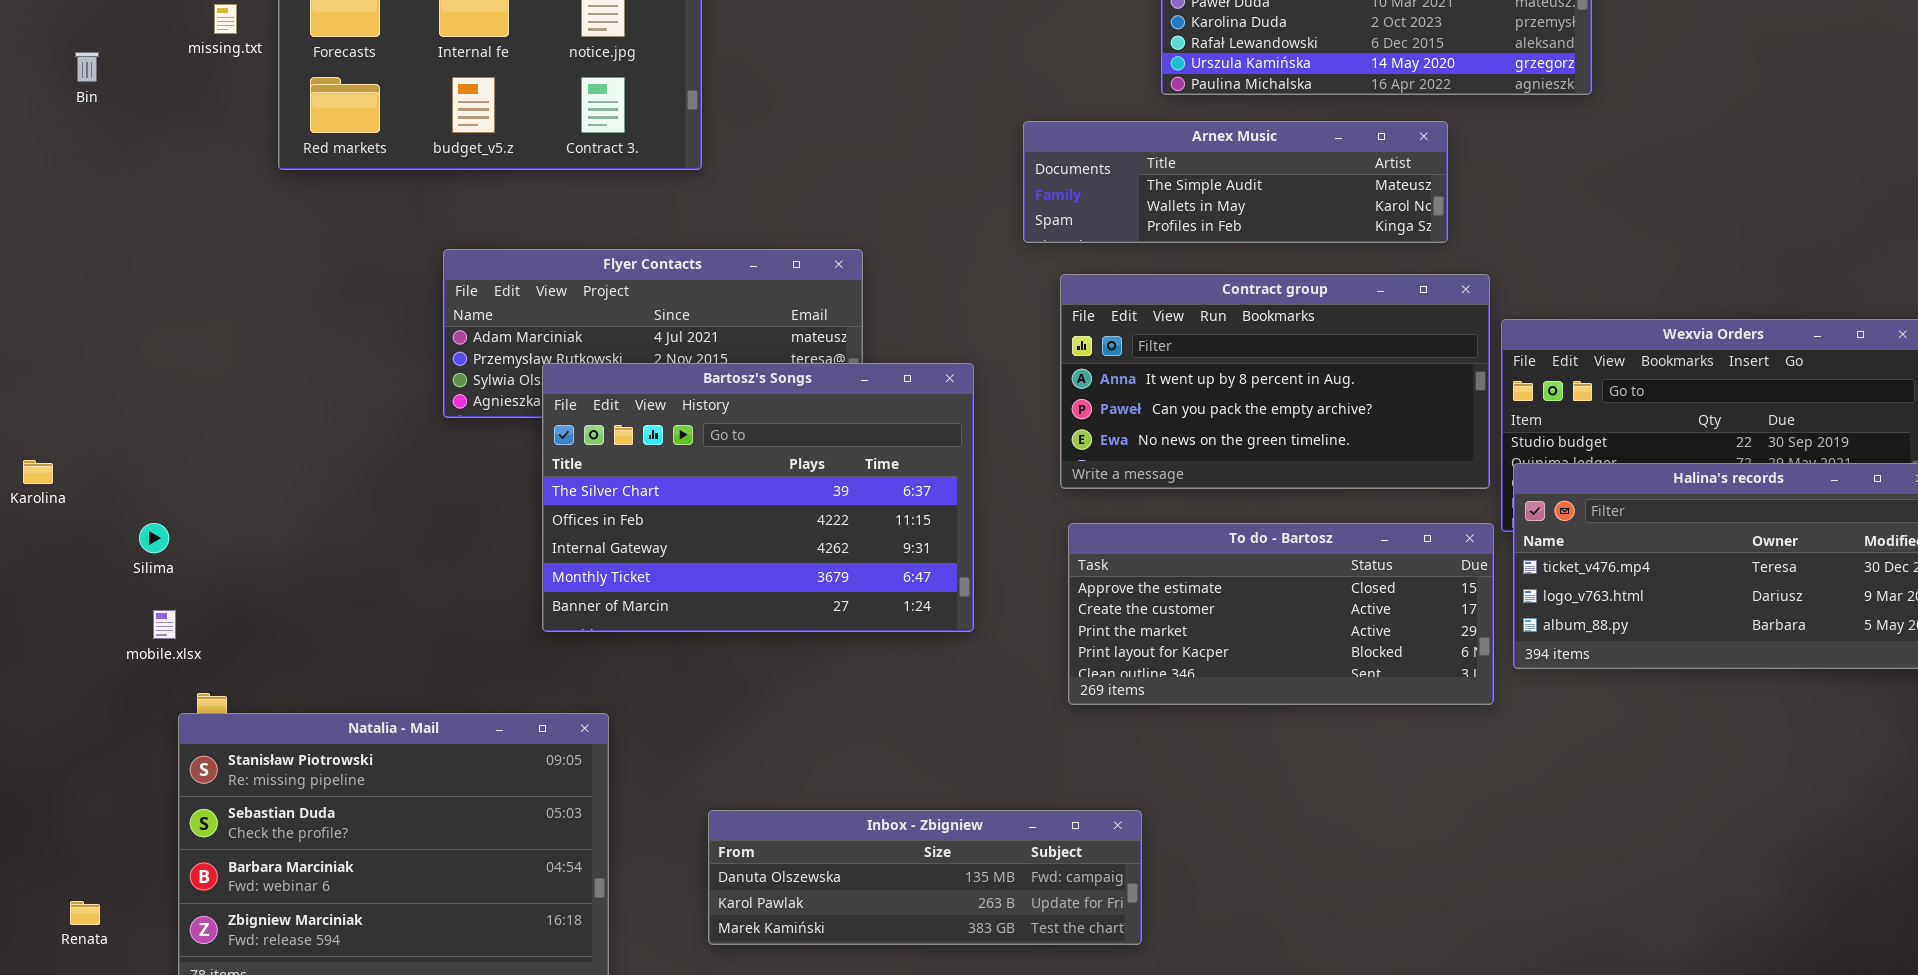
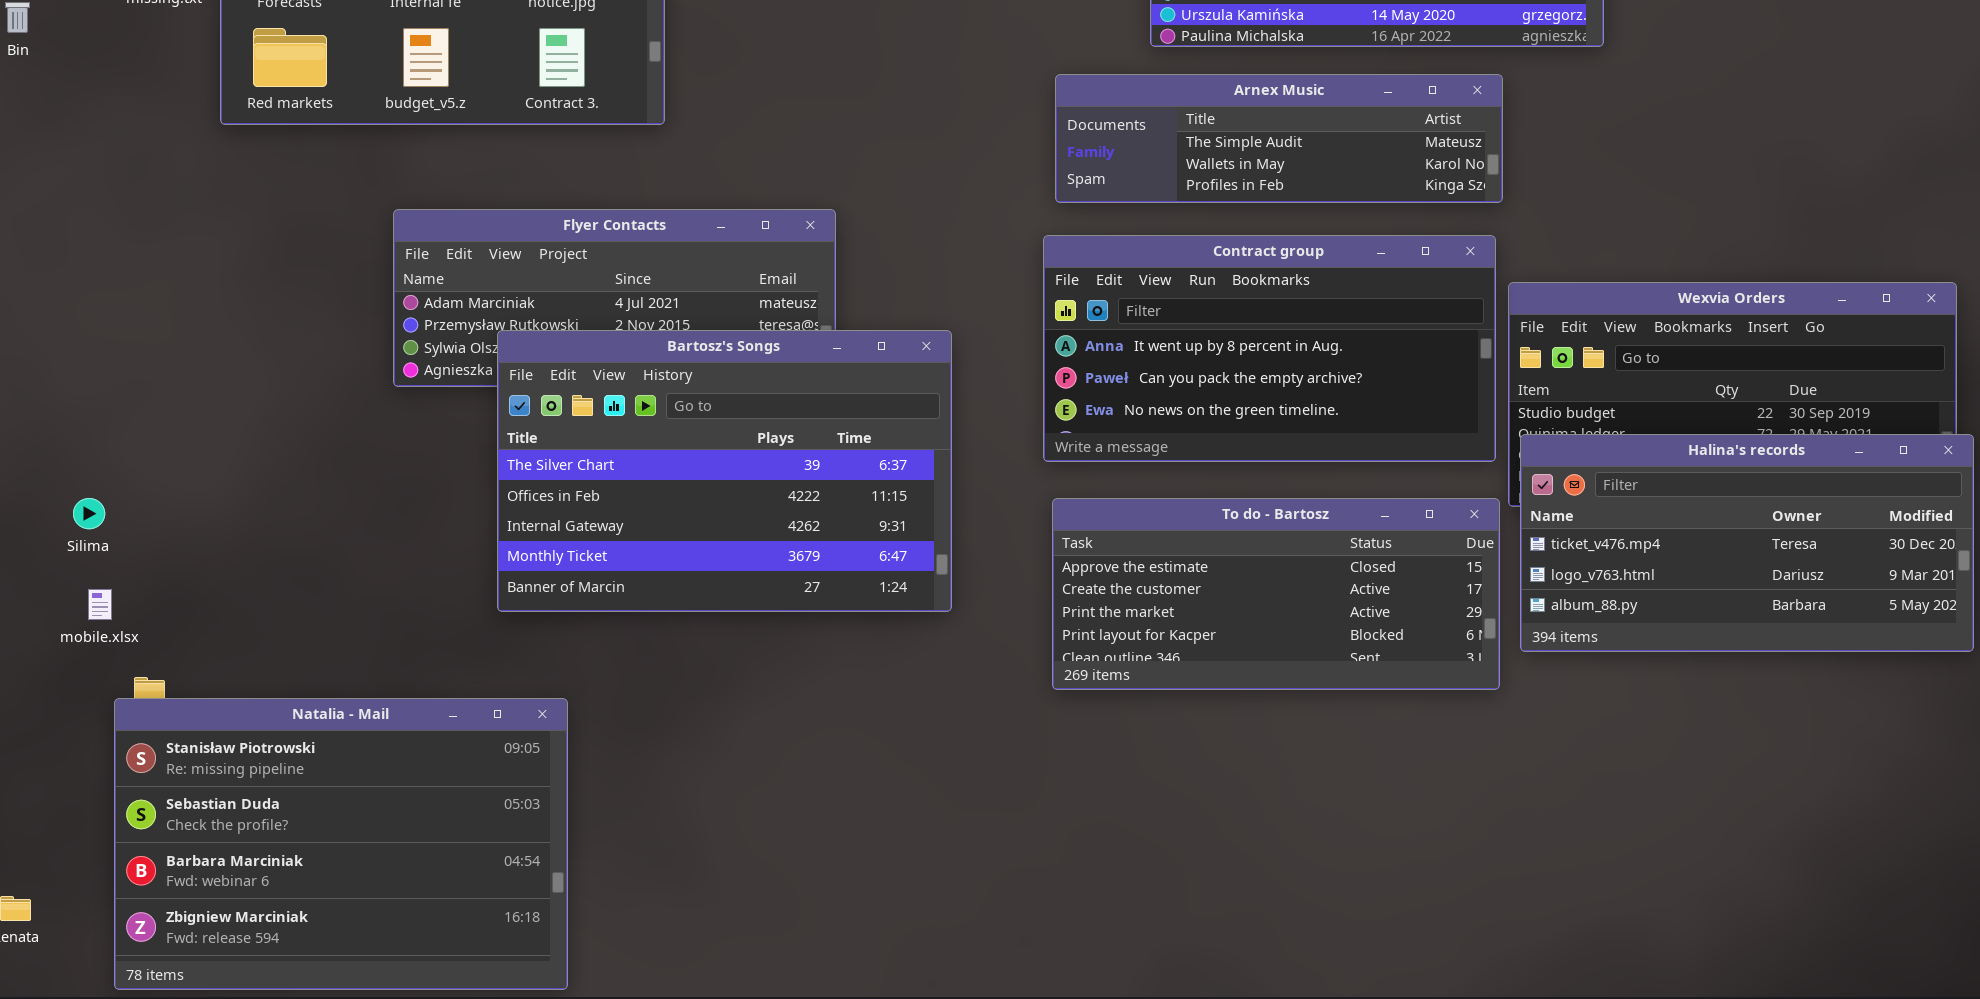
Arnex Music: [1023,121,1448,243] -> [1055,74,1503,203], moved
Inbox - Zbigniew: [708,810,1142,945] -> none, closed

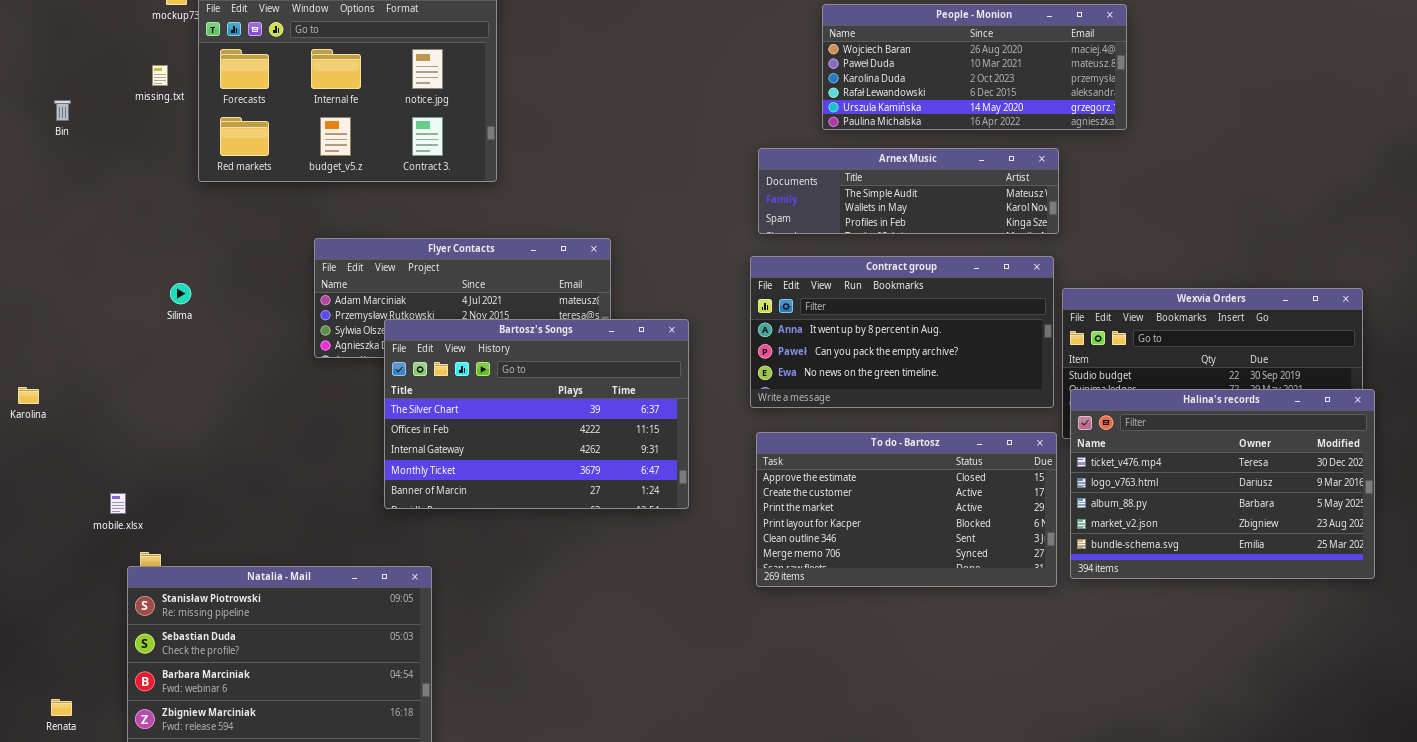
Halina's records: [1520,434,1974,652] -> [1070,389,1375,579], resized
Silima: [73,498,105,529] -> [170,283,191,304], moved
To do - Bartosz: [1052,498,1500,690] -> [756,432,1057,587], resized

